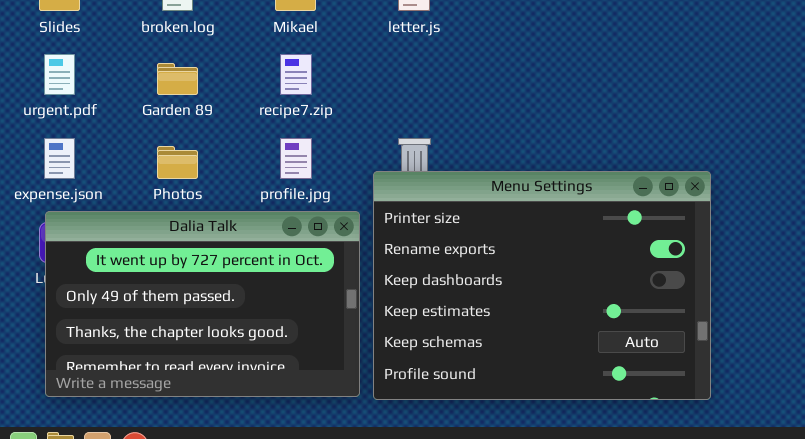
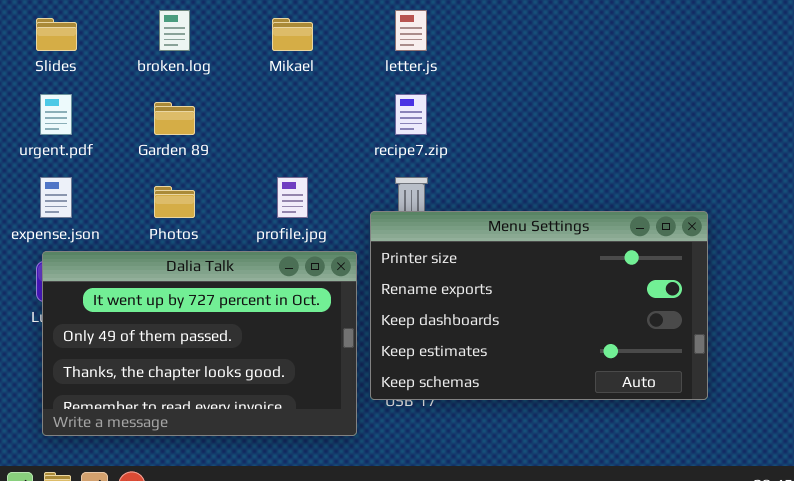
recipe7.zip: [280,54,312,95] -> [395,94,427,135], moved
Menu Settings: [373,171,711,400] -> [370,211,708,400], resized

